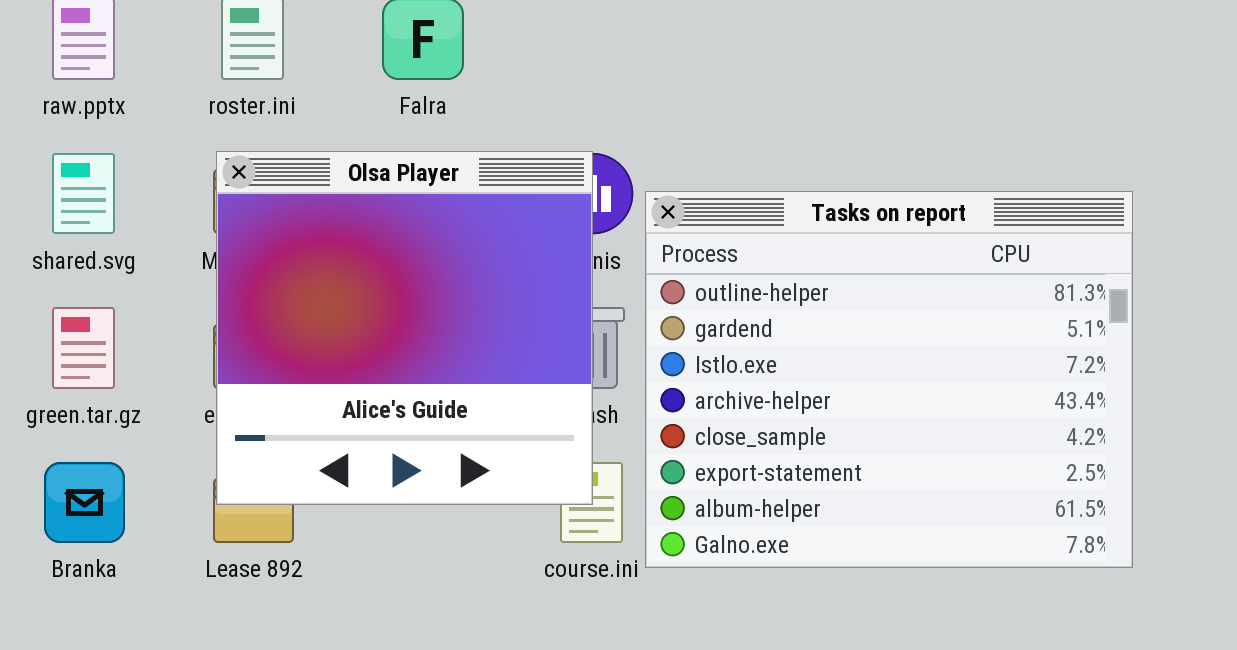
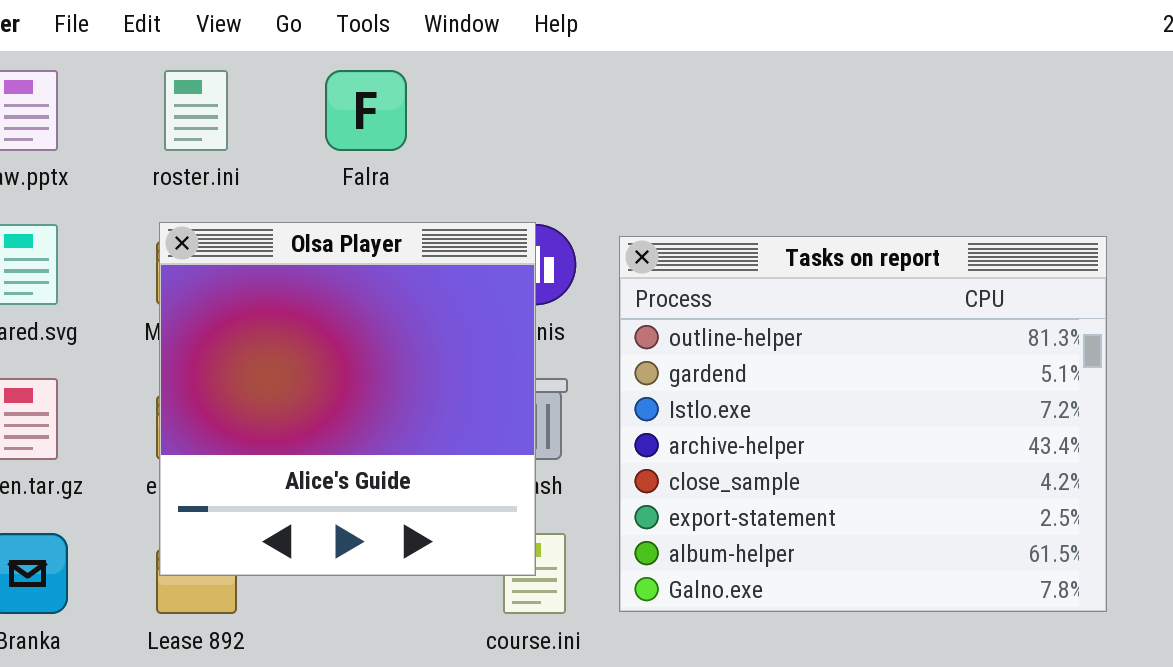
Tasks on report: [645,191,1133,568] -> [619,236,1107,612], moved

